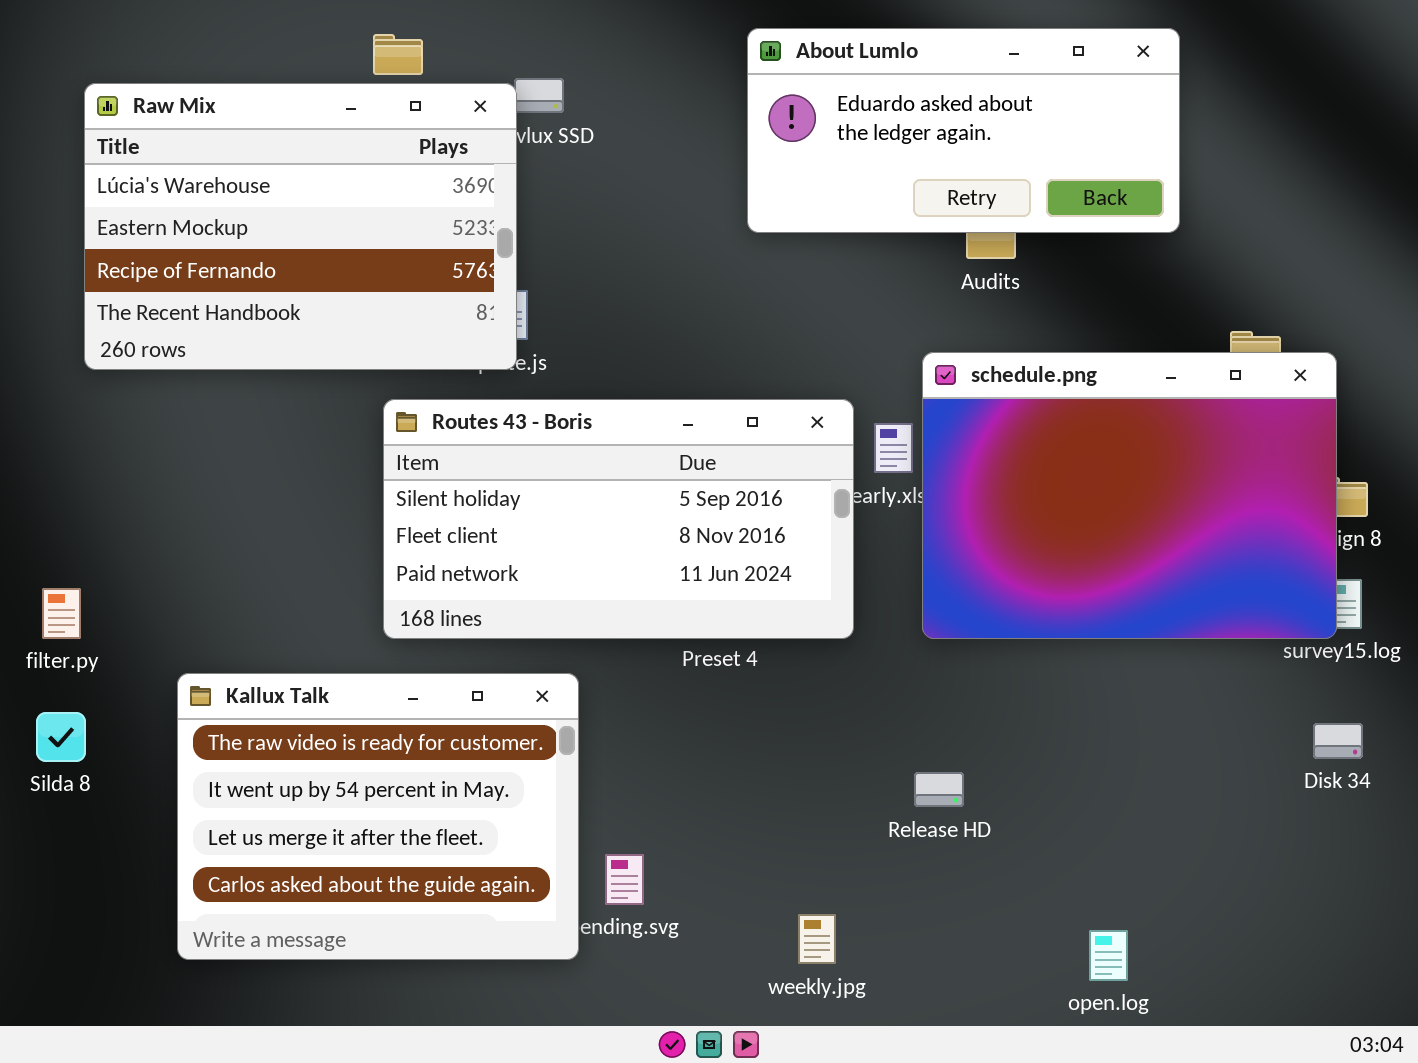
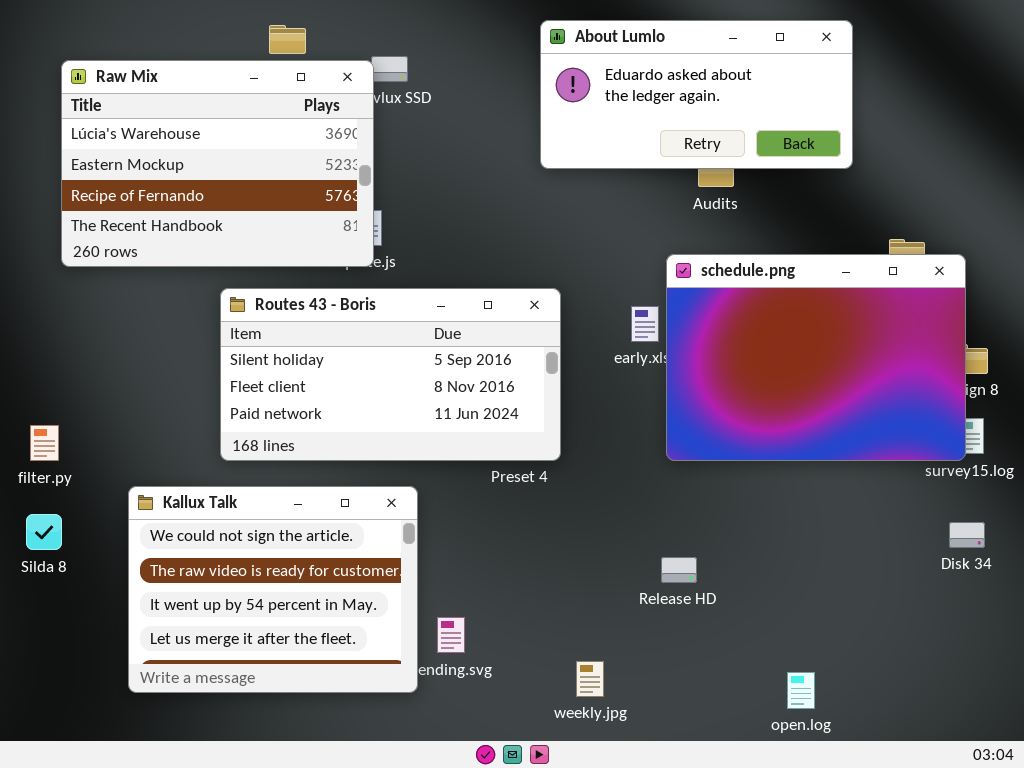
Routes 43 - Boris: [383,399,854,639] -> [220,288,561,461], moved
Kallux Talk: [177,673,579,960] -> [128,486,418,693], scrolled up 1 row

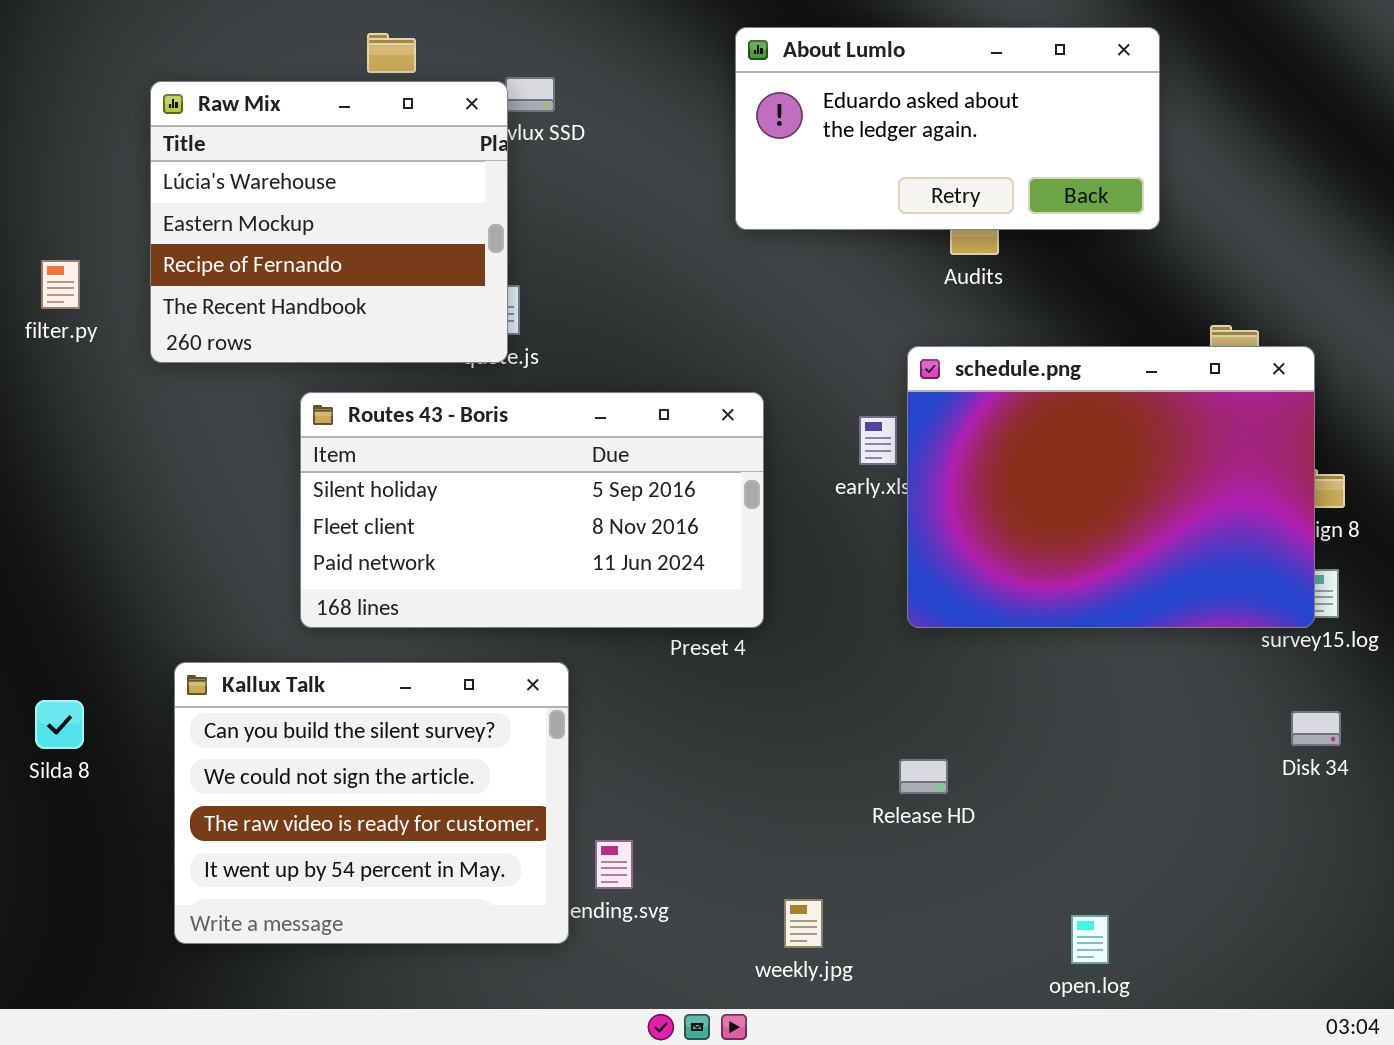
Raw Mix: [61,60,374,267] -> [150,81,508,363], resized
filter.py: [30,425,59,461] -> [41,260,80,309], moved
Kallux Talk: [128,486,418,693] -> [174,662,569,944], scrolled up 1 row

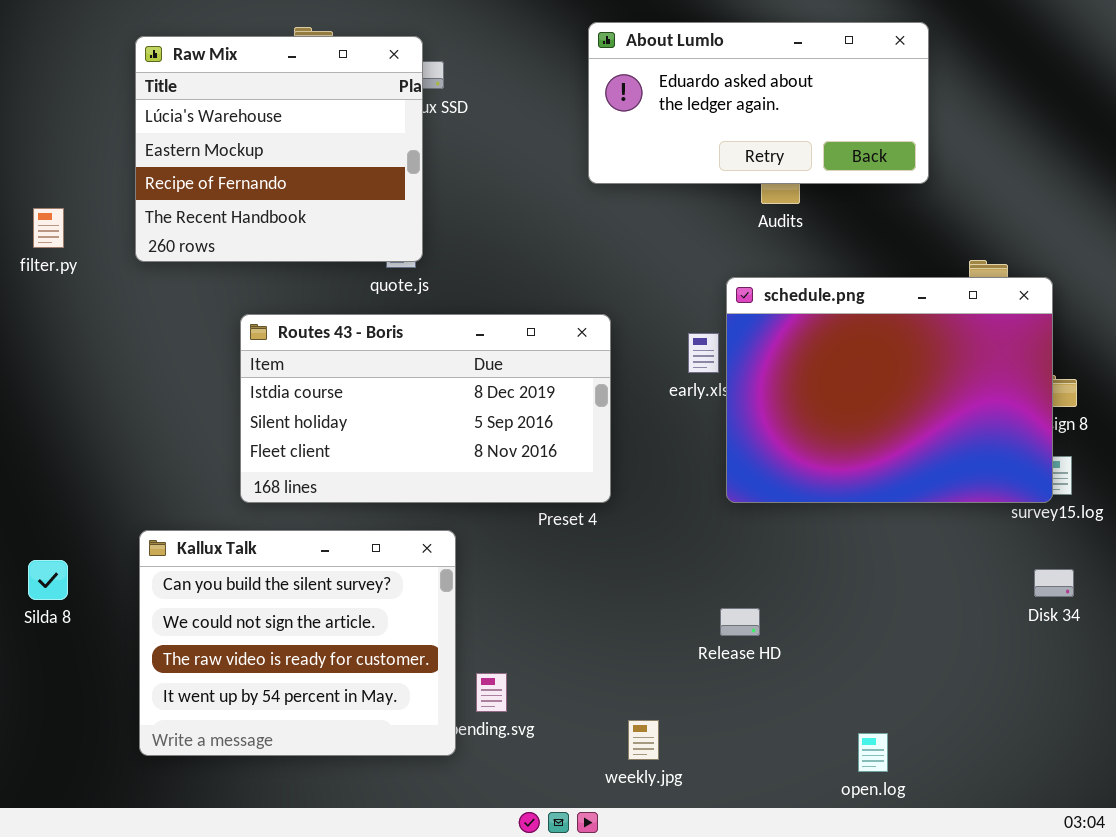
Raw Mix: [150,81,508,363] -> [135,36,423,262], moved
Routes 43 - Boris: [300,392,764,628] -> [240,314,611,503], scrolled up 1 row

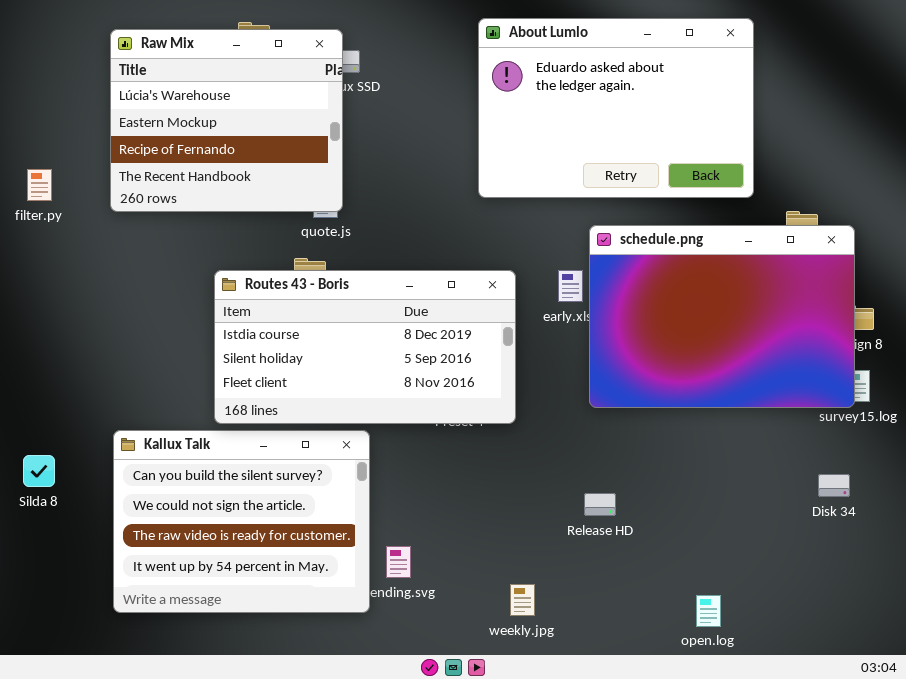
About Lumlo: [588,22,929,184] -> [478,18,754,198], resized
Routes 43 - Boris: [240,314,611,503] -> [214,270,516,424], moved
Disk 34: [1034,569,1074,597] -> [818,474,850,497], moved

